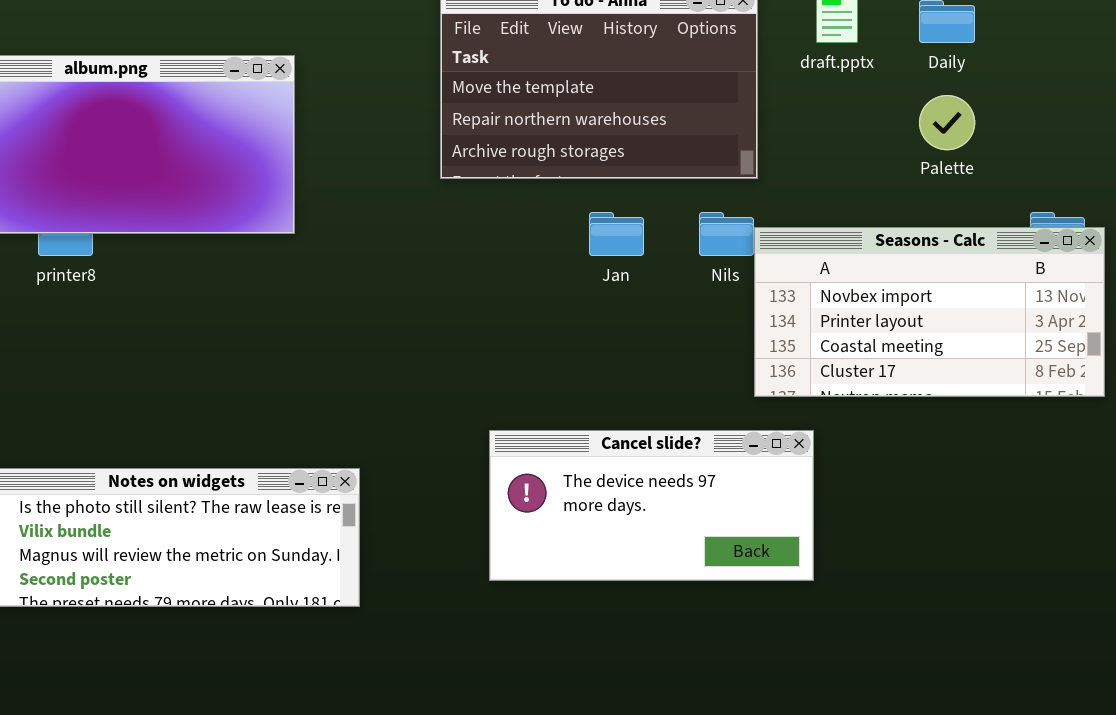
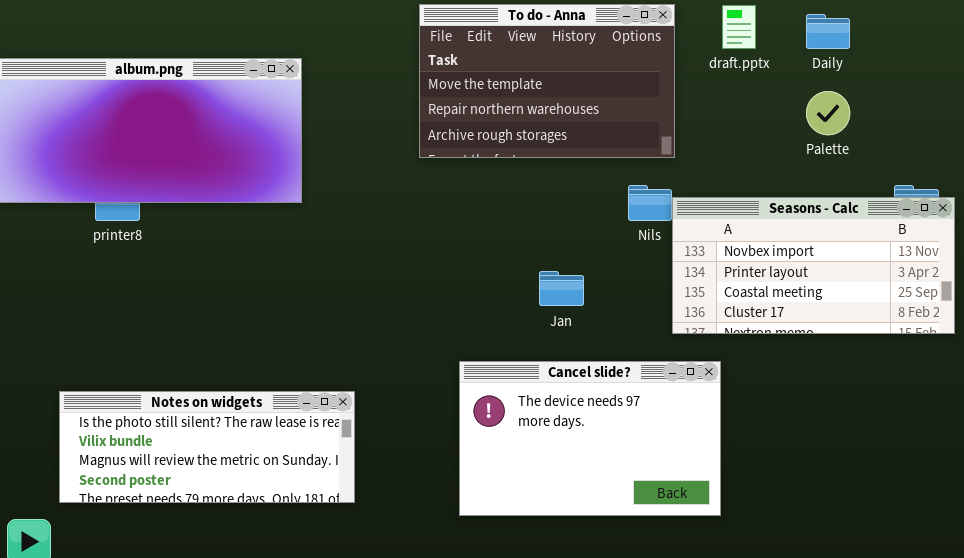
Jan: [589,212,644,256] -> [539,271,584,306], moved
Cancel slide?: [489,430,814,581] -> [459,361,721,516], resized

